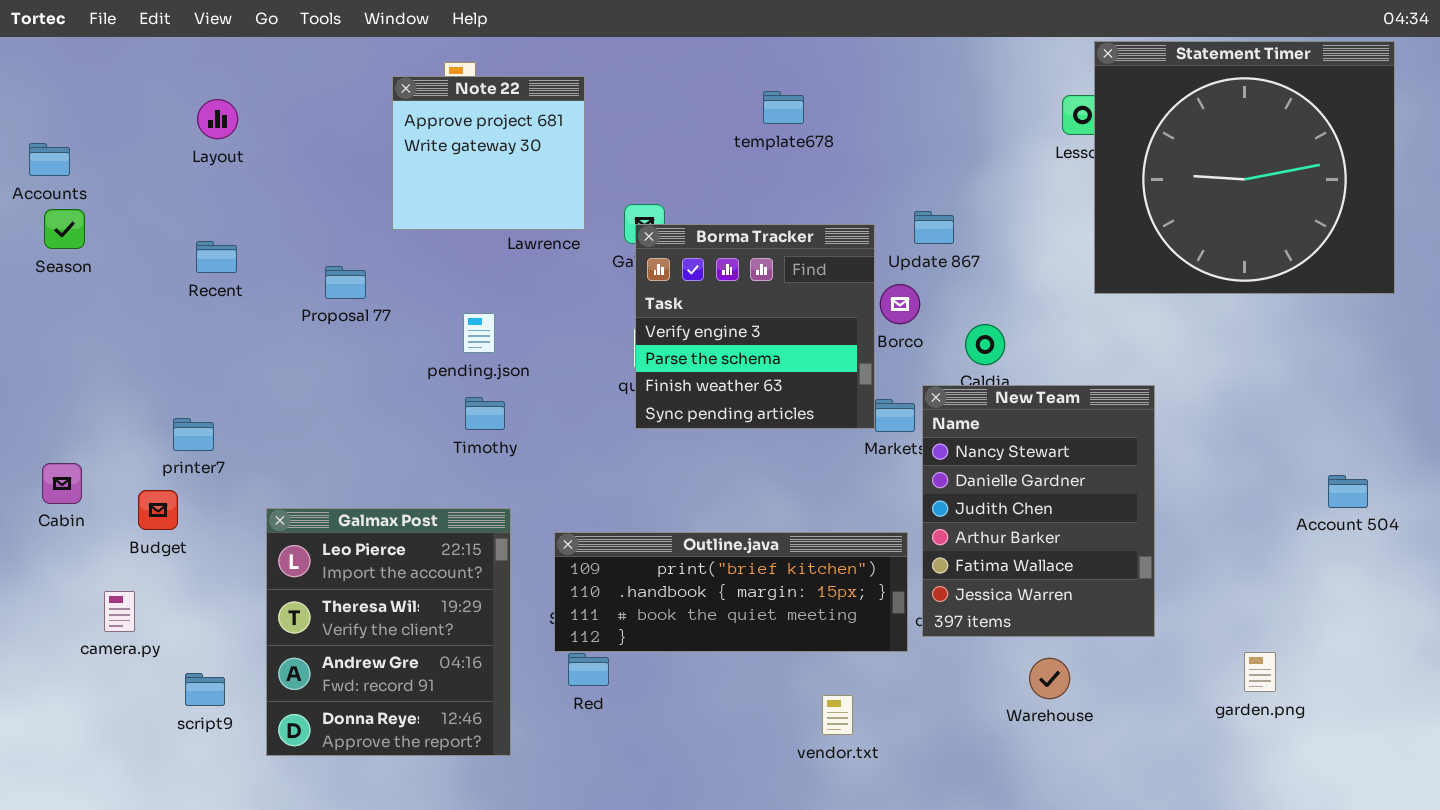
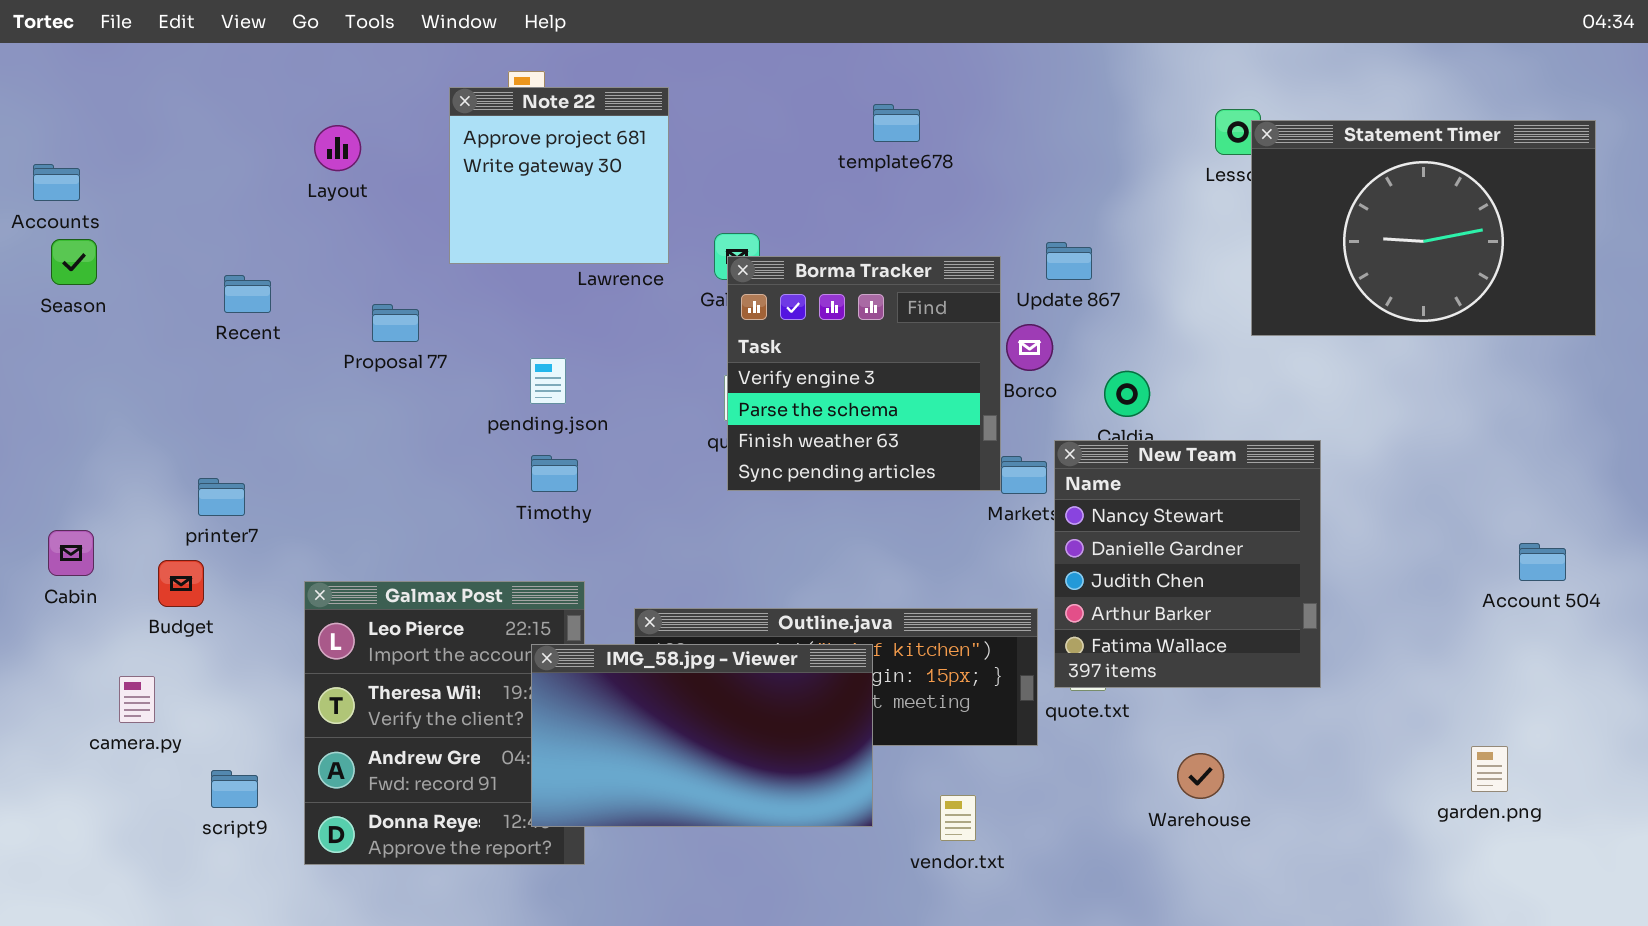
Statement Timer: [1094,41,1395,294] -> [1251,120,1596,336], resized
Layout: [197,99,238,139] -> [314,125,361,171], moved
New Team: [922,385,1155,637] -> [1054,440,1321,688], resized
IMG_58.jpg - Viewer: none -> [531,644,873,827], opened
garden.png: [1244,652,1276,692] -> [1471,746,1508,792], moved

